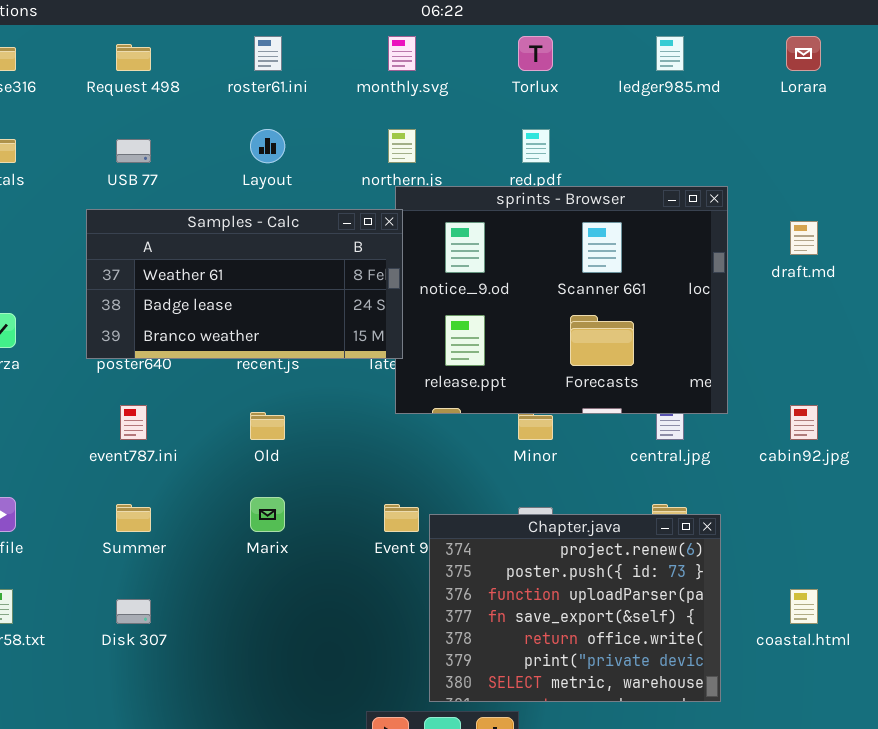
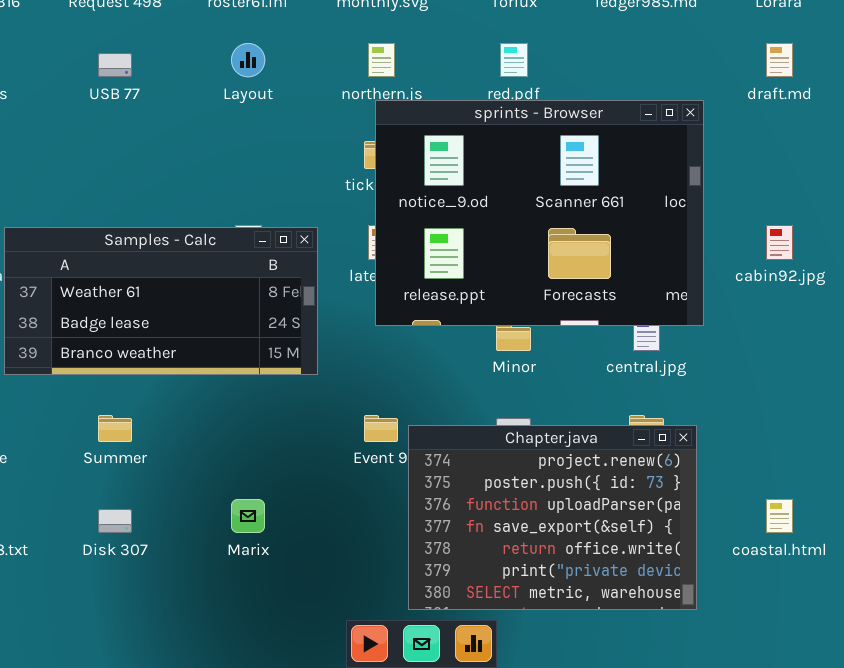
Samples - Calc: [86,209,403,359] -> [4,227,318,375], moved
draft.md: [790,221,818,255] -> [766,43,793,77], moved
cabin92.jpg: [790,405,818,440] -> [766,225,793,260], moved
Marix: [250,497,285,532] -> [231,499,265,533], moved

